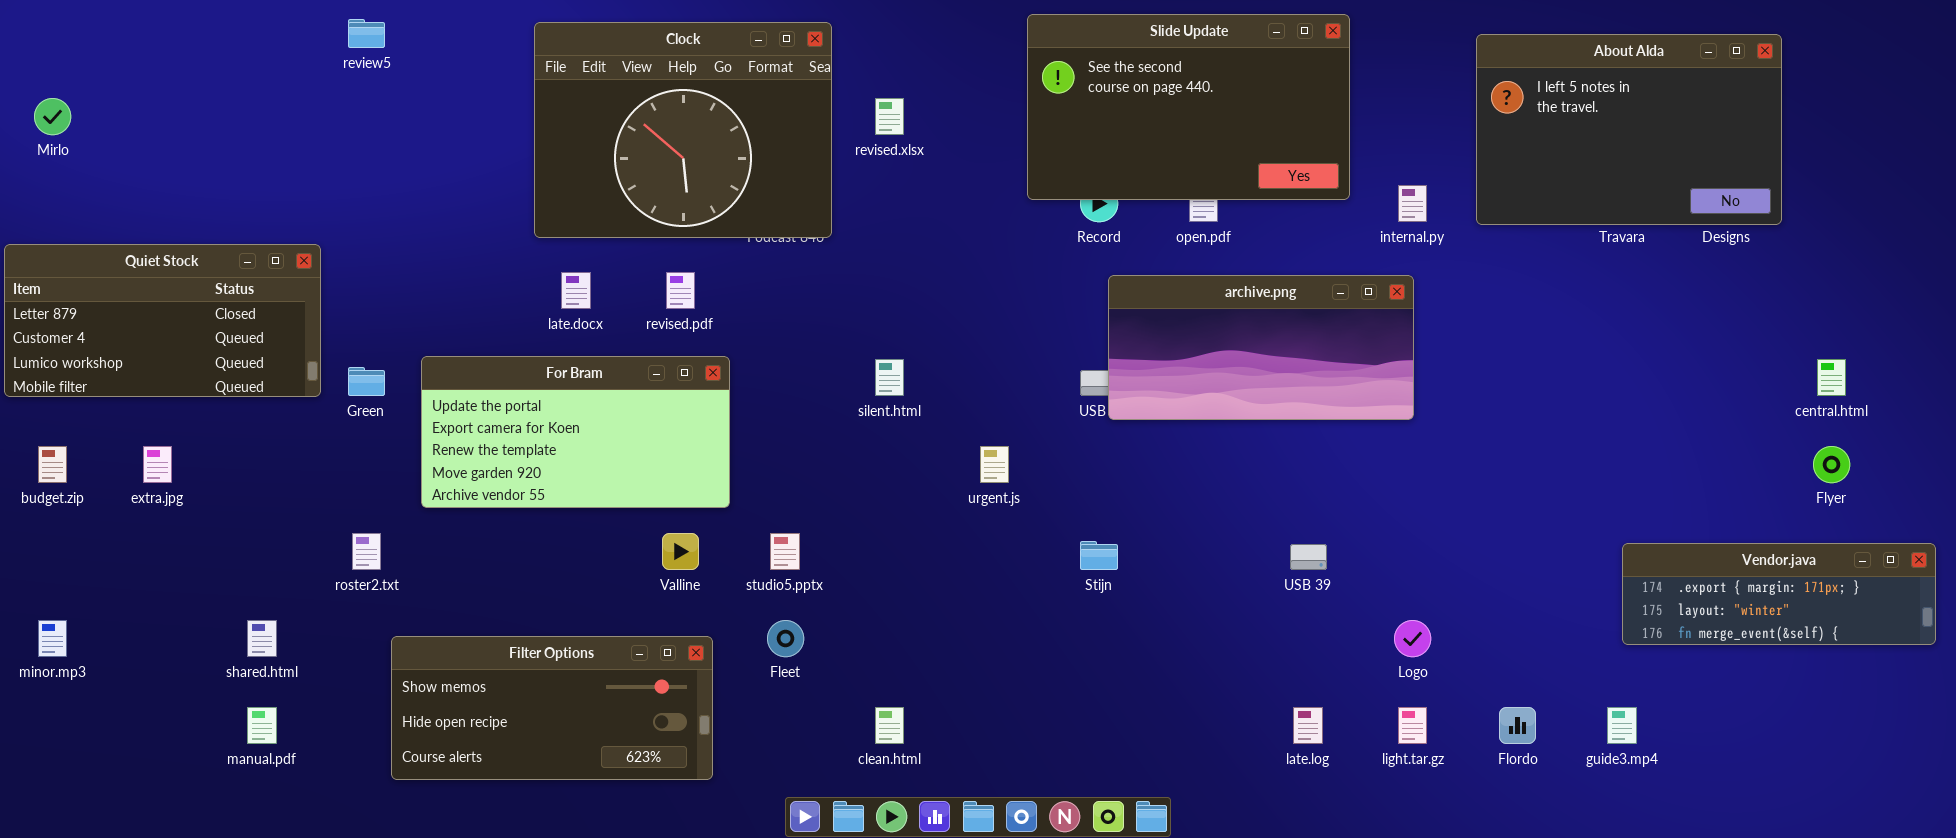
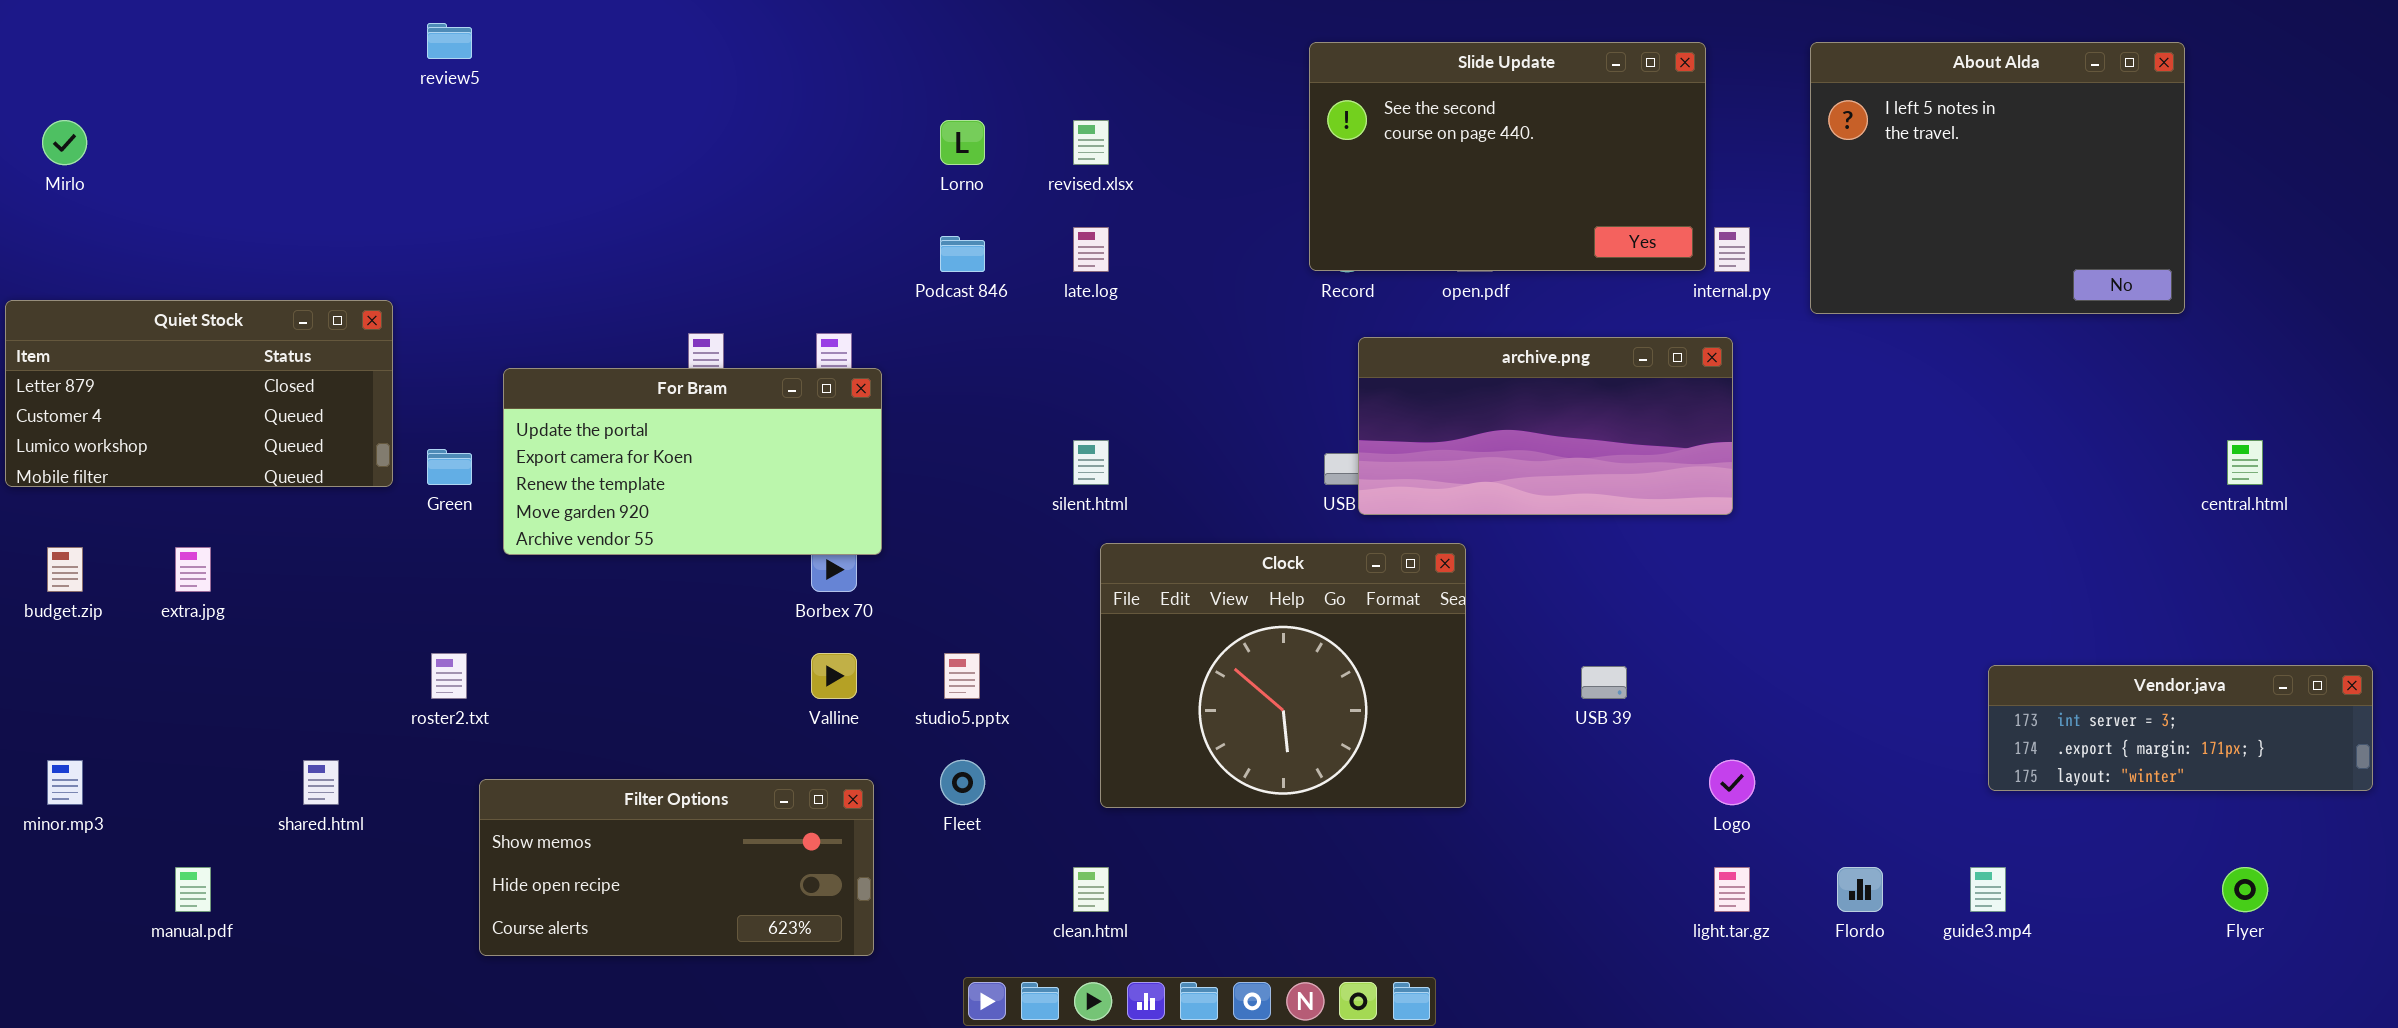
Slide Update: [1027,14,1350,200] -> [1309,42,1706,271], moved
Clock: [534,22,832,238] -> [1100,543,1466,808], moved
About Alda: [1476,34,1782,225] -> [1810,42,2185,314], resized
For Bram: [421,356,730,508] -> [503,368,882,555], moved
Flyer: [1813,446,1850,483] -> [2222,867,2268,912], moved
Vendor.java: [1622,543,1936,645] -> [1988,665,2373,791], scrolled up 1 row
manual.pdf: [247,707,277,744] -> [175,867,211,912], moved
late.log: [1293,707,1323,744] -> [1073,227,1109,272], moved

